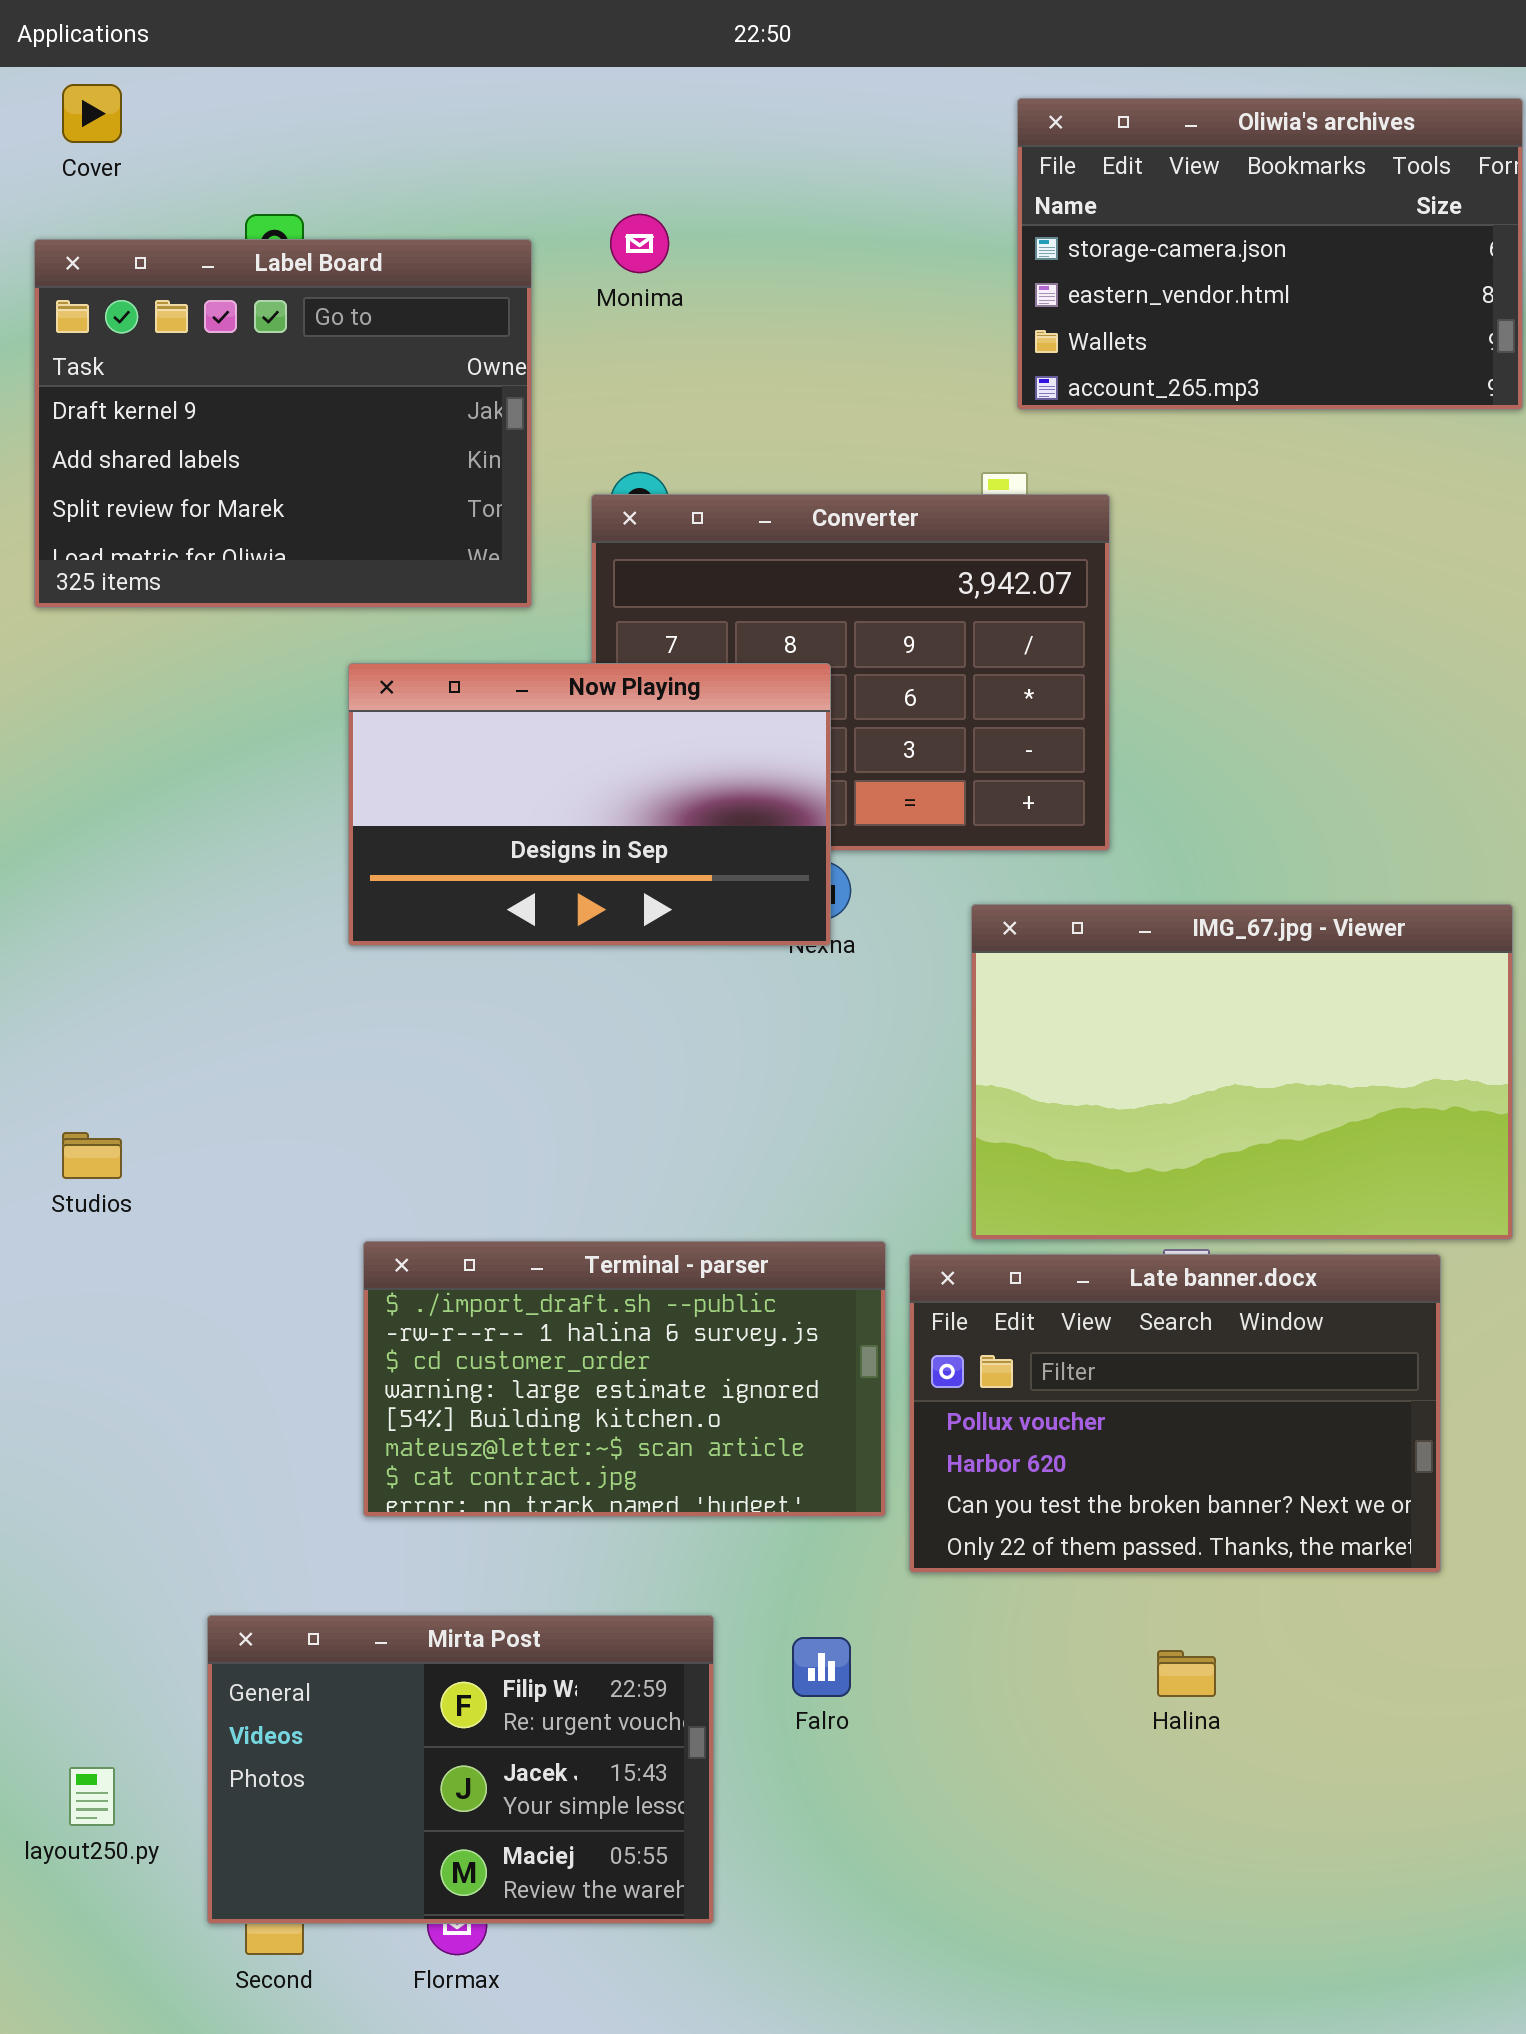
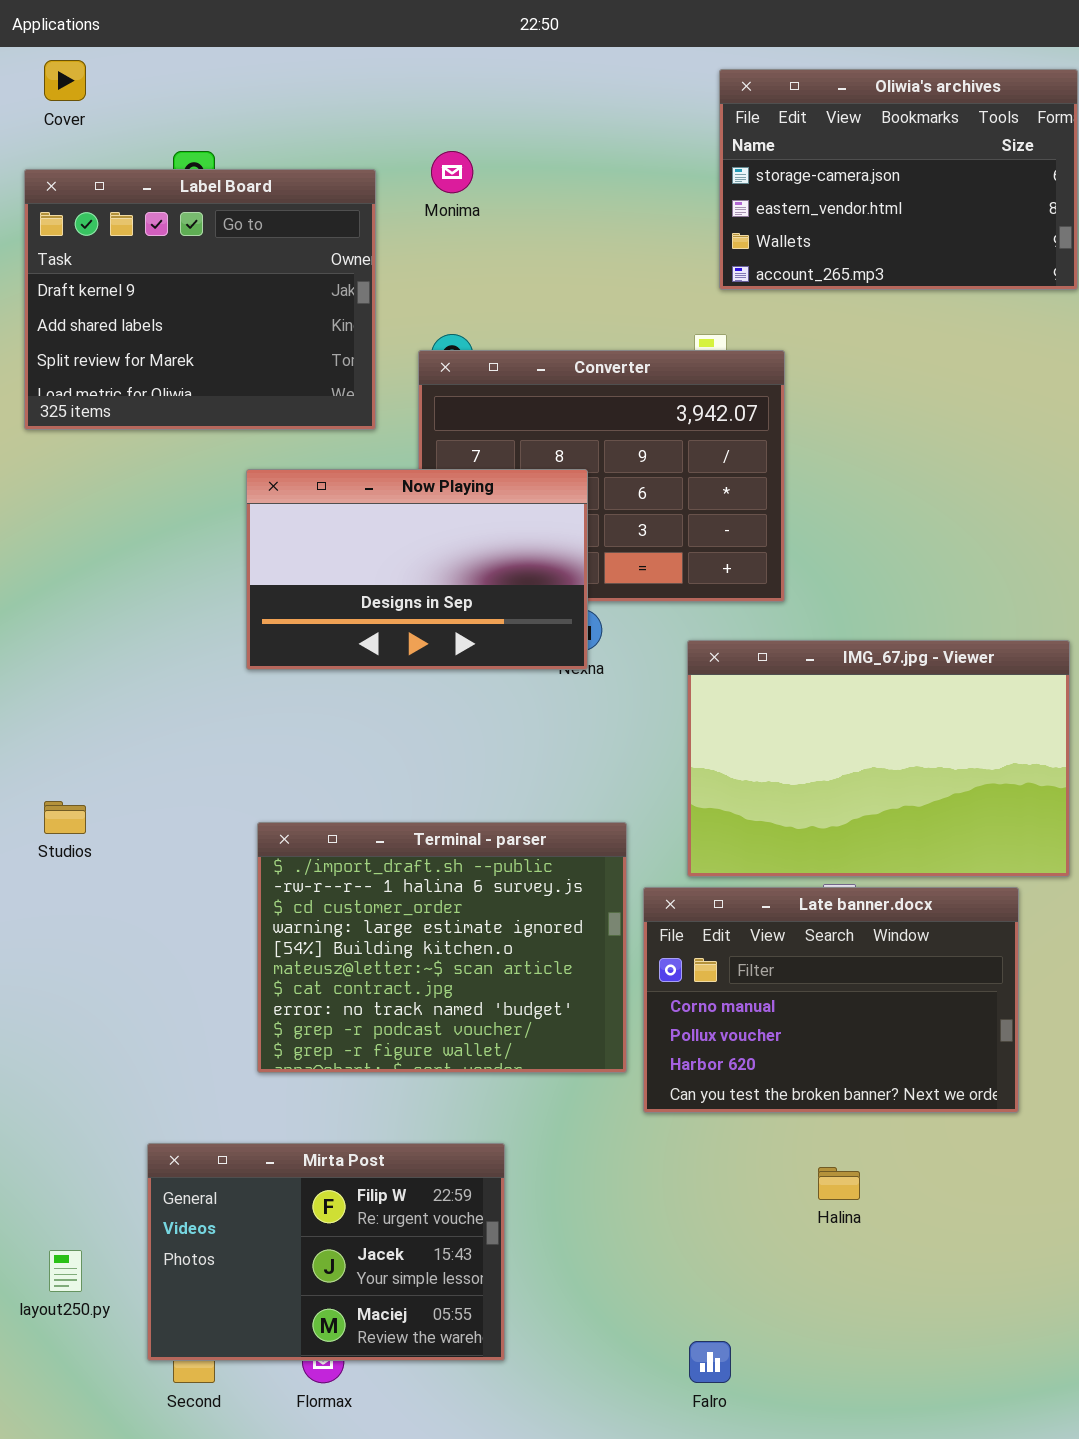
Terminal - parser: [363,1241,886,1517] -> [257,822,627,1073], resized
Late banner.docx: [909,1254,1441,1573] -> [643,887,1019,1113], scrolled up 1 row
Falro: [792,1637,851,1697] -> [689,1341,731,1383], moved

